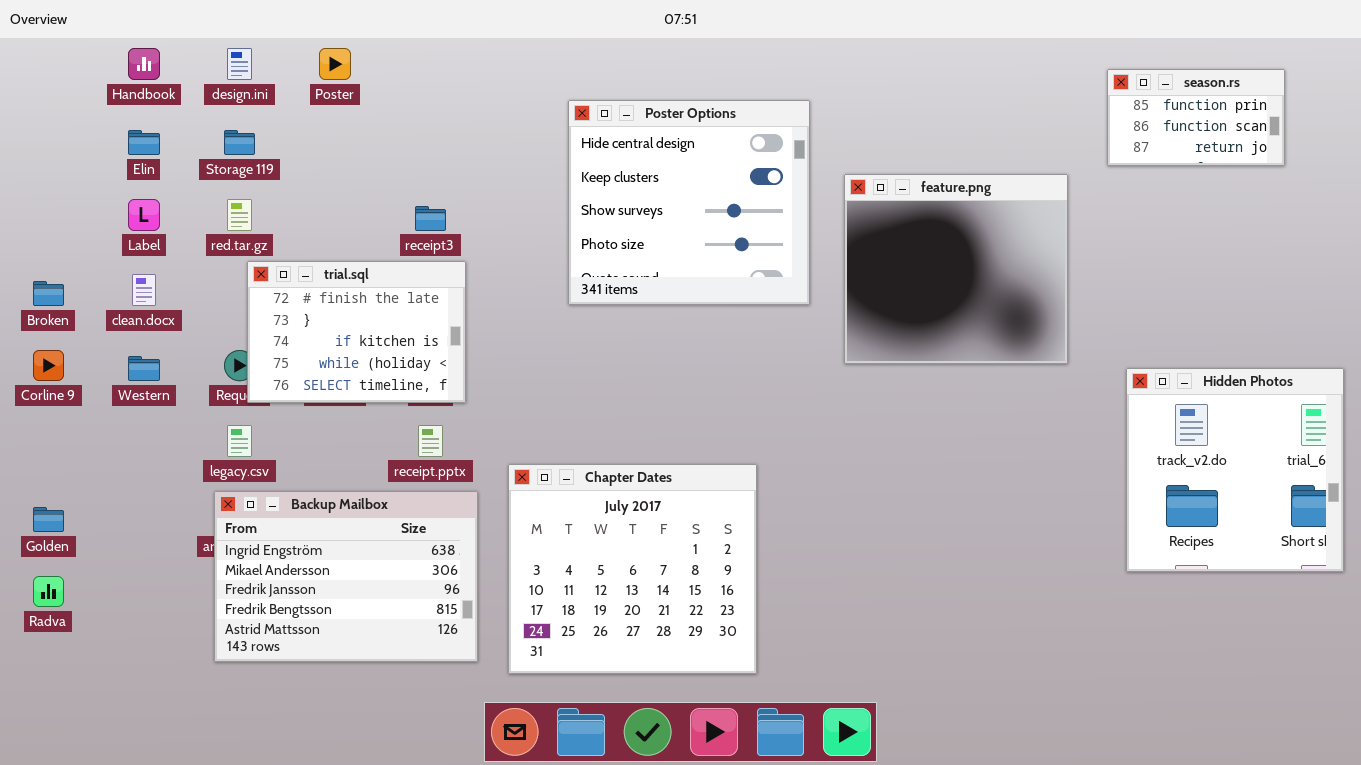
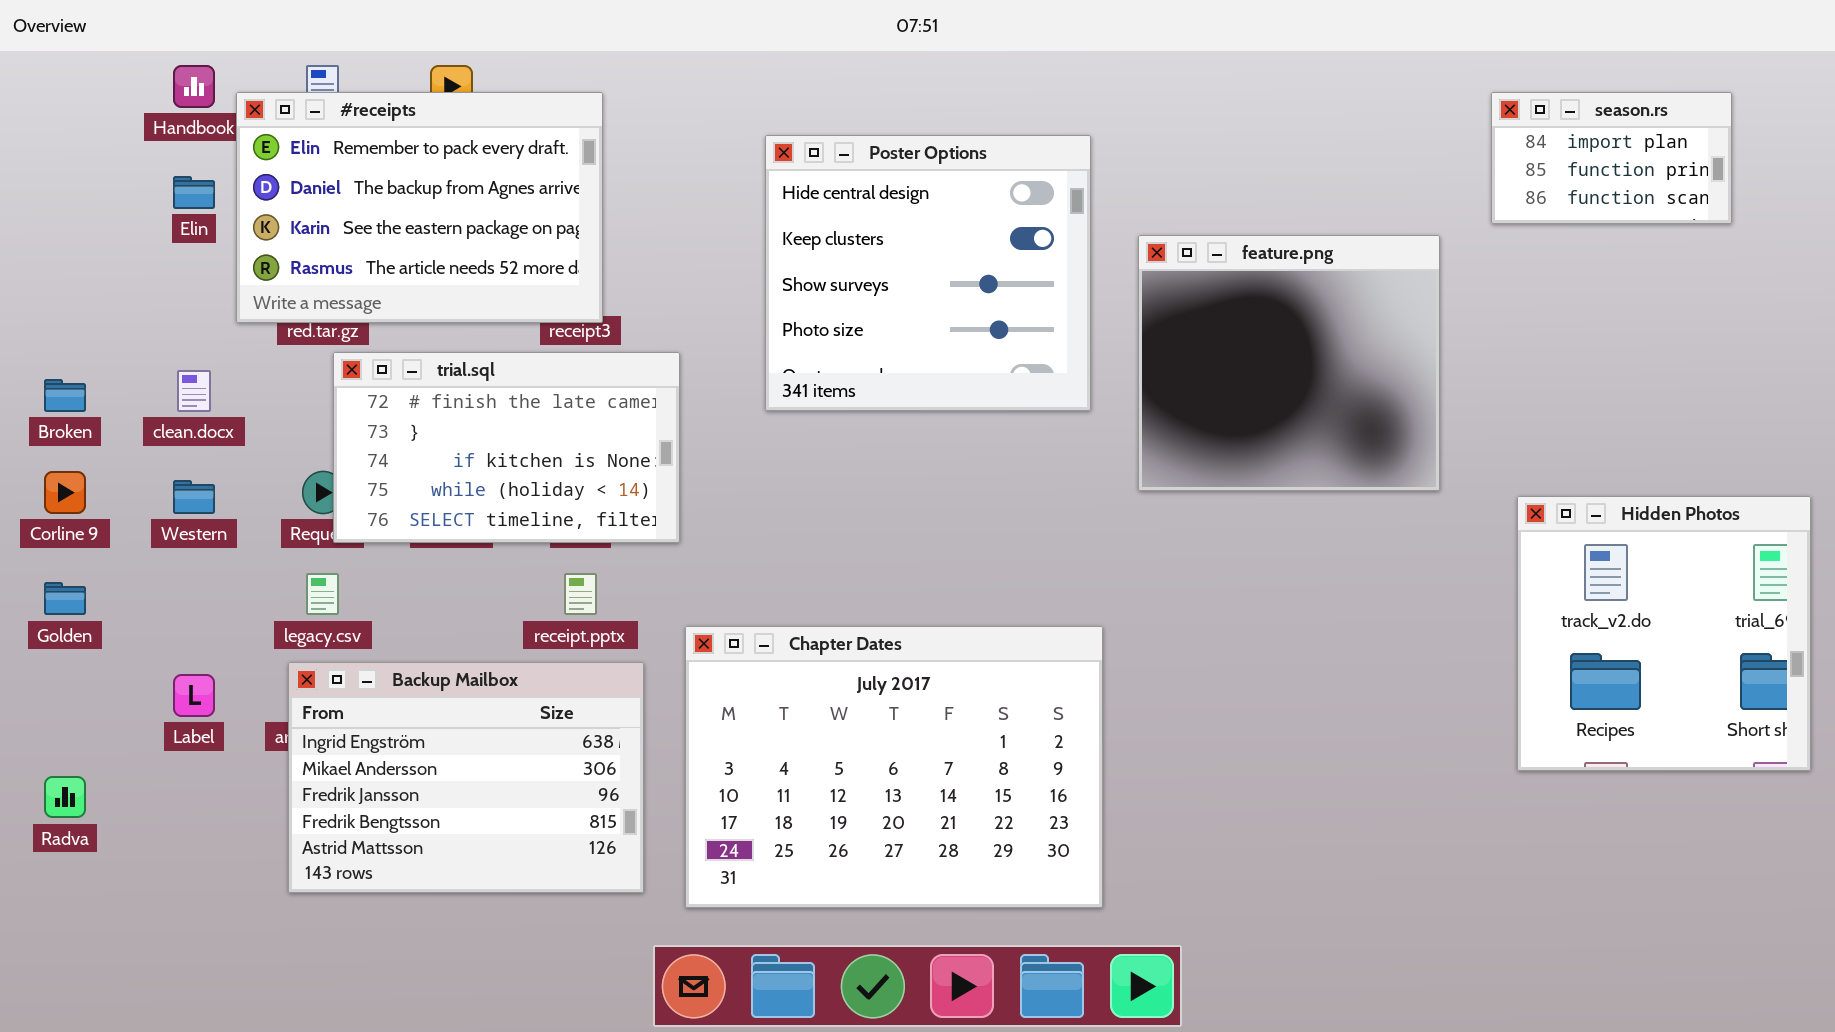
#receipts: none -> [236,92,603,323], opened
season.rs: [1107,69,1285,166] -> [1491,92,1732,224], scrolled up 1 row
Label: [128,199,160,231] -> [173,674,215,717], moved
trial.sql: [247,261,466,403] -> [333,352,680,543], resized
Chapter Dates: [508,464,757,674] -> [685,626,1103,908], resized
Golden: [33,507,64,532] -> [44,582,86,615], moved

